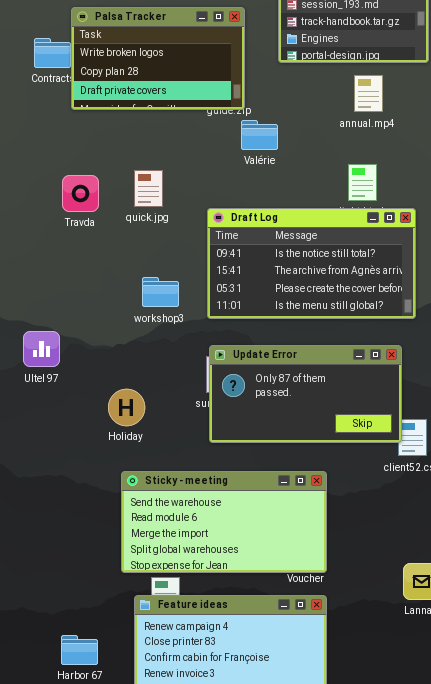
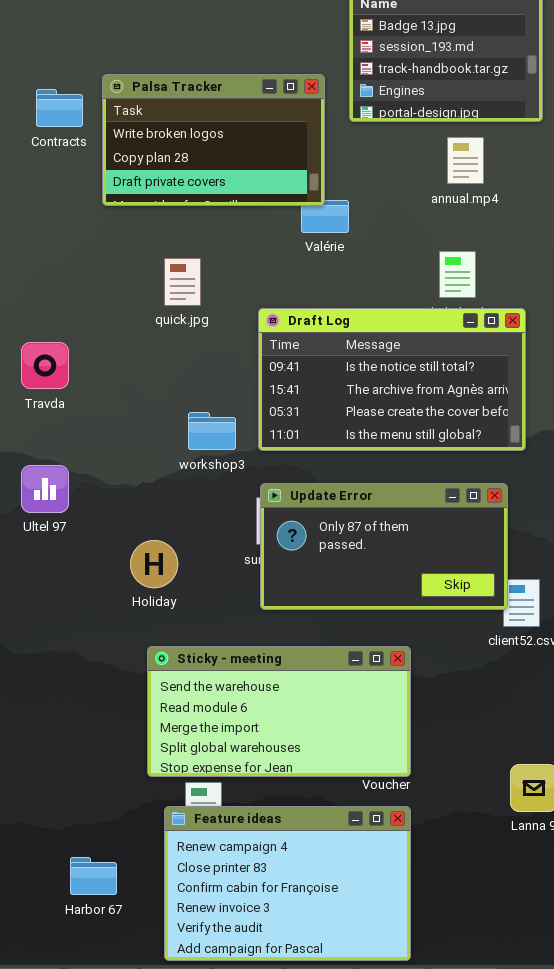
Palsa Tracker: [71,7,245,110] -> [102,74,325,206], moved
Travda: [62,175,99,212] -> [21,342,69,389], moved
workshop3: [142,277,179,307] -> [188,412,236,450], moved

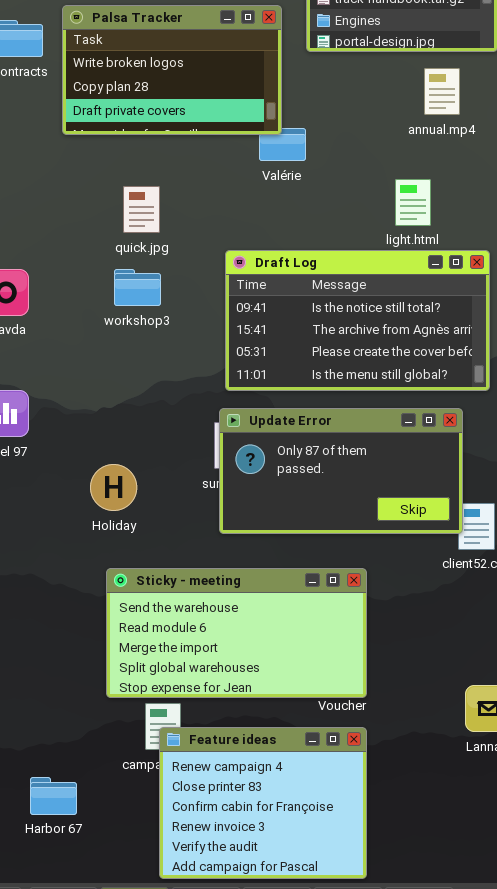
annual.mp4: [447,137,484,184] -> [424,68,460,115], moved
Draft Log: [258,308,526,451] -> [225,250,490,391], moved
workshop3: [188,412,236,450] -> [114,269,161,306], moved
Feature ideas: [164,806,411,961] -> [159,727,367,879], resized

